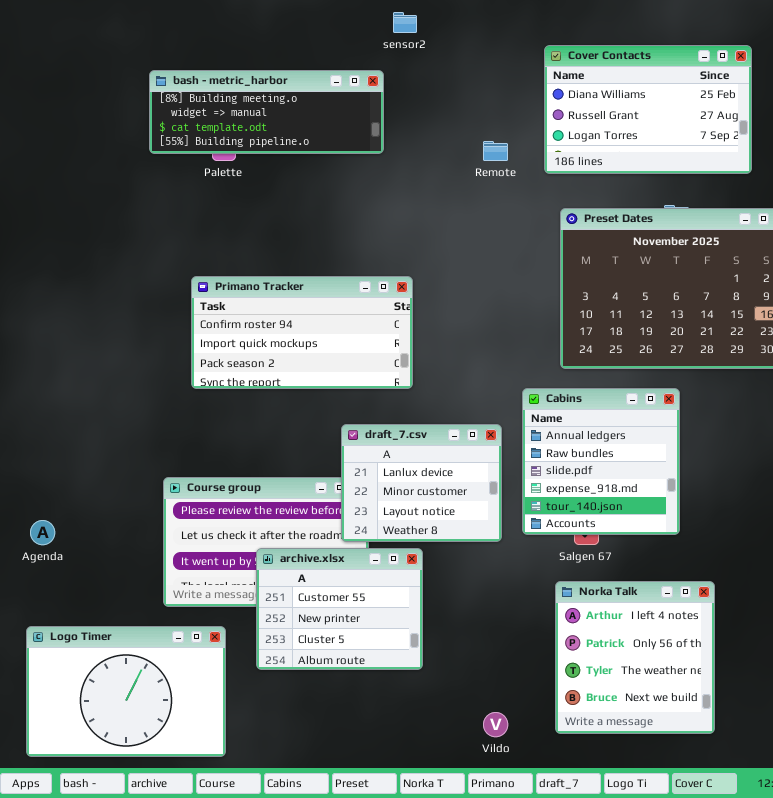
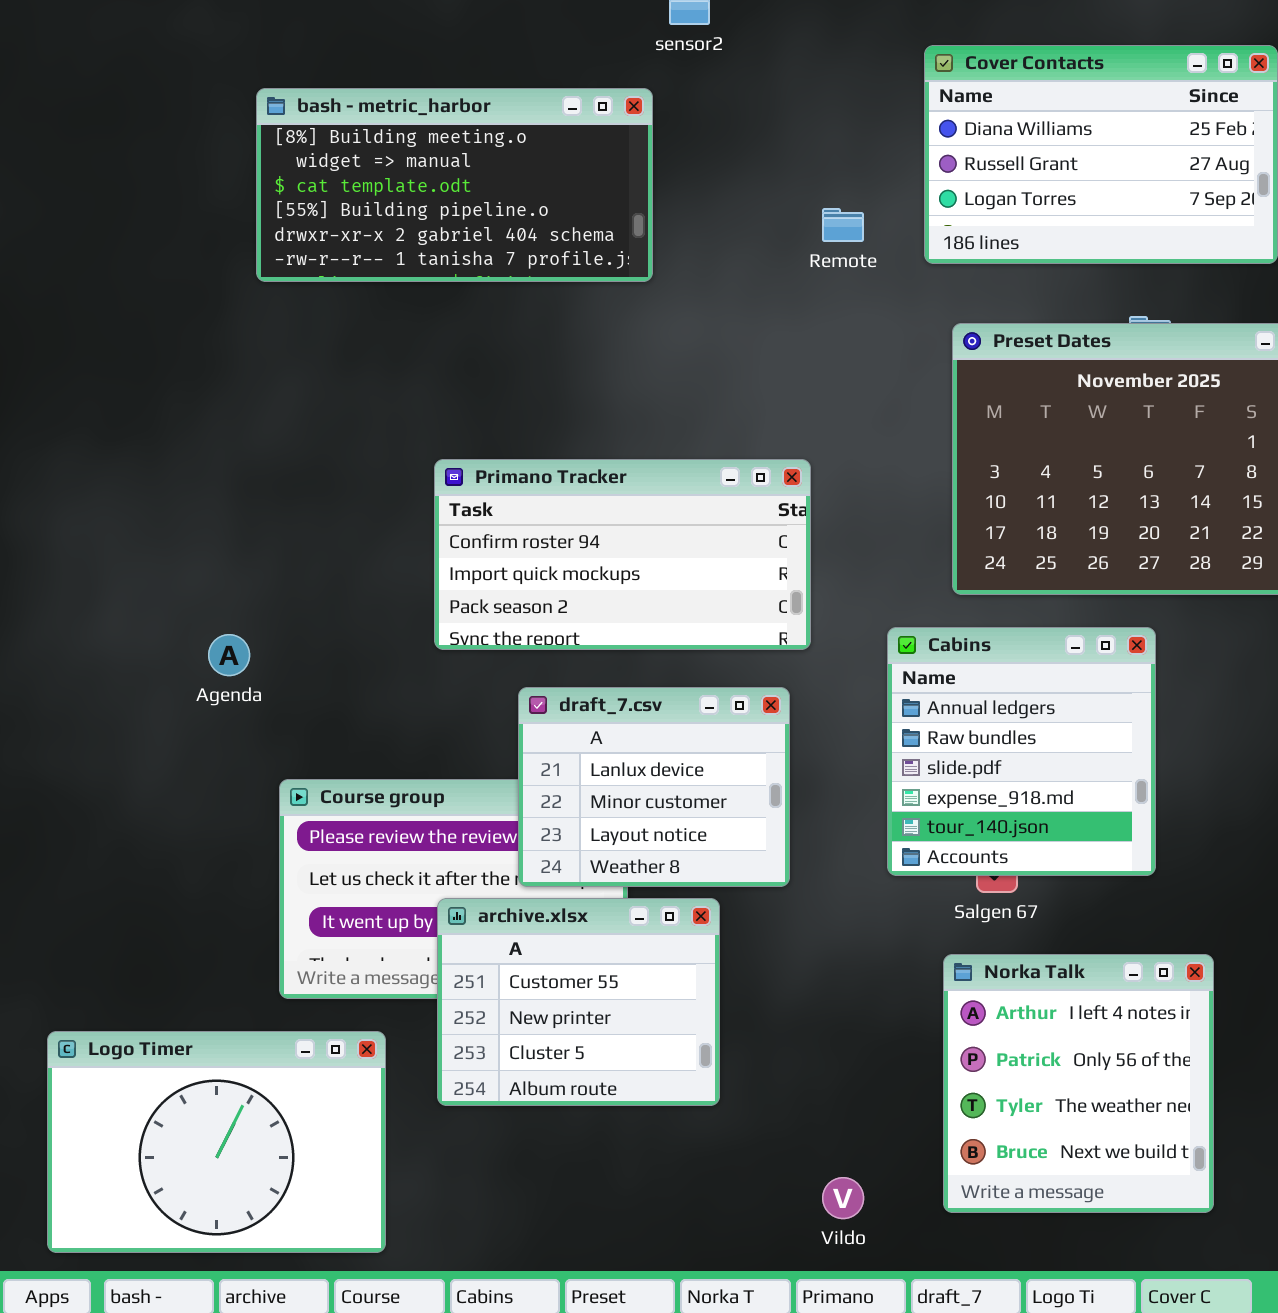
bash - metric_harbor: [149,70,384,154] -> [256,88,653,282], resized
Primano Tracker: [191,276,413,389] -> [434,459,811,650], moved
draft_7.csv: [341,424,502,542] -> [518,687,790,887], moved
Agenda: [30,520,55,545] -> [208,634,250,676], moved

